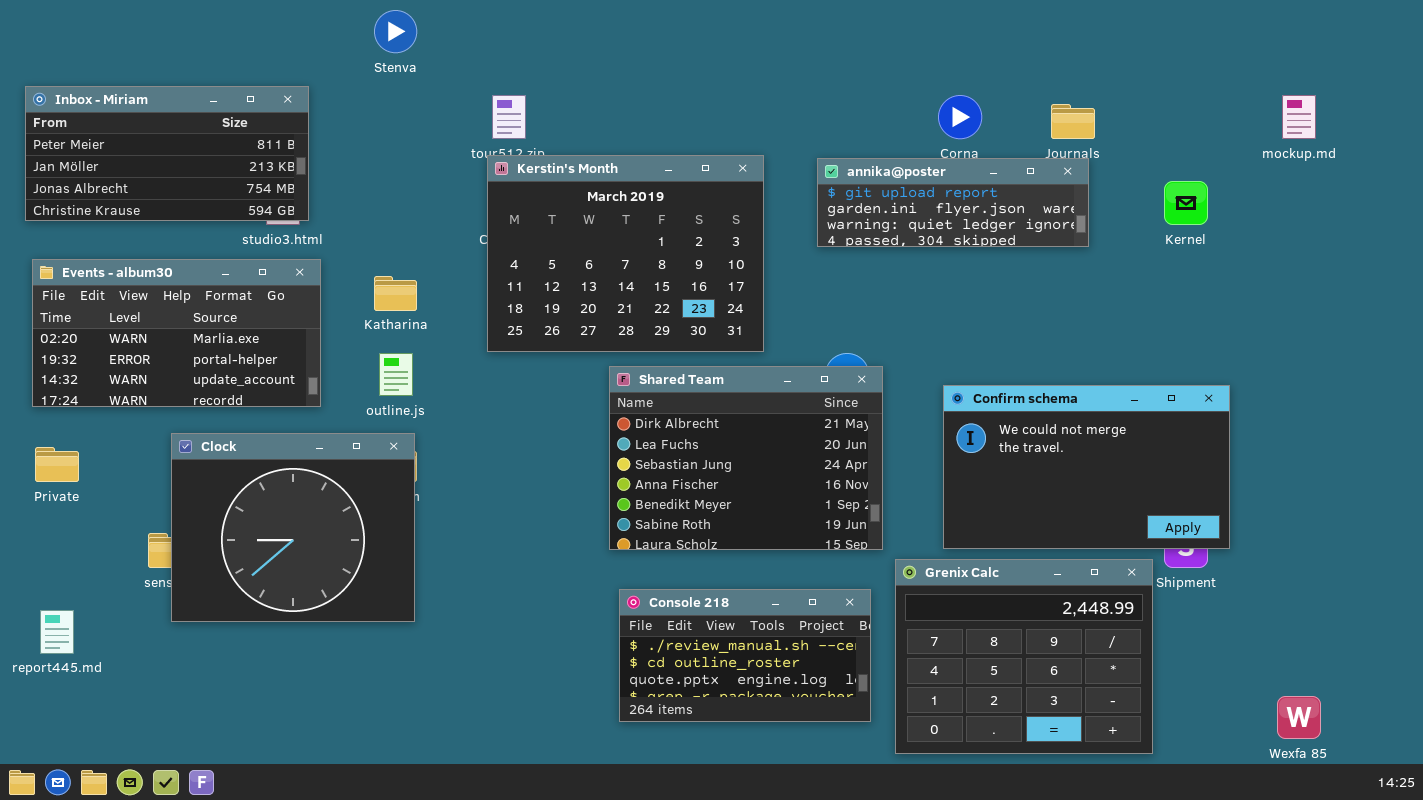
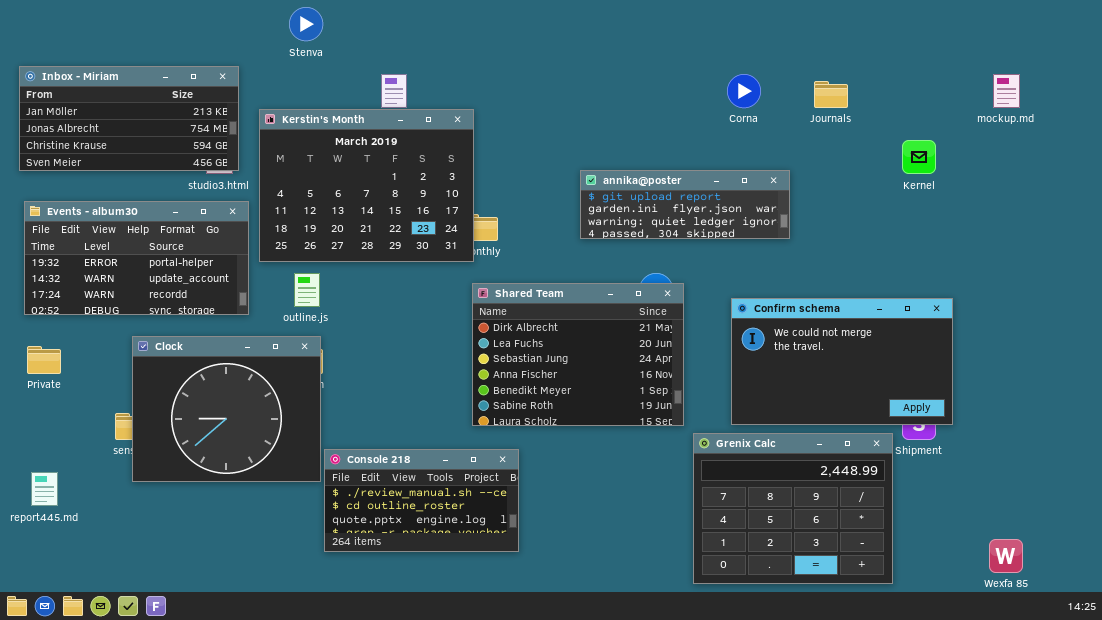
Inbox - Miriam: [25,86,309,221] -> [19,66,239,171], scrolled down 1 row
Kerstin's Month: [487,155,764,352] -> [259,109,474,262], moved
annika@poster: [817,158,1089,247] -> [580,170,790,239], moved
Events - album30: [32,259,321,407] -> [24,201,249,315], scrolled down 1 row
Console 218: [619,589,871,722] -> [324,449,519,552], moved

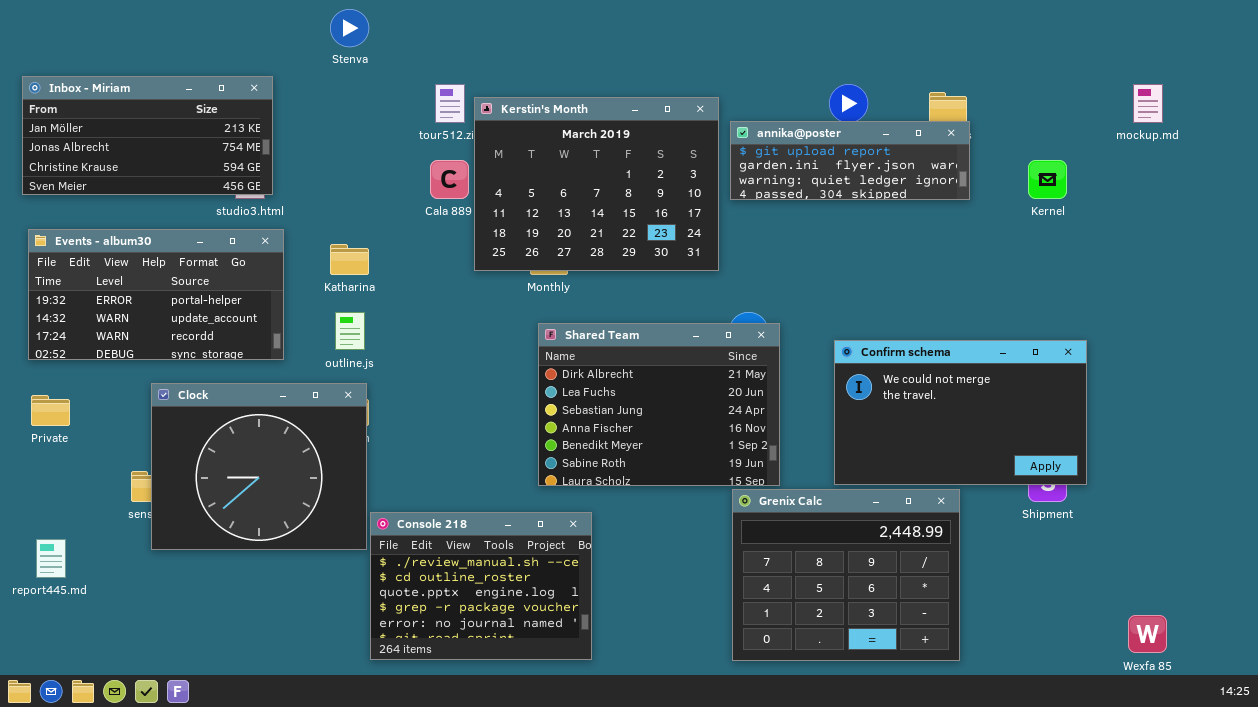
Kerstin's Month: [259,109,474,262] -> [474,97,719,271], moved
annika@poster: [580,170,790,239] -> [730,121,970,200], moved
Grenix Calc: [693,433,893,584] -> [732,489,960,661], moved
Console 218: [324,449,519,552] -> [370,512,592,660], resized

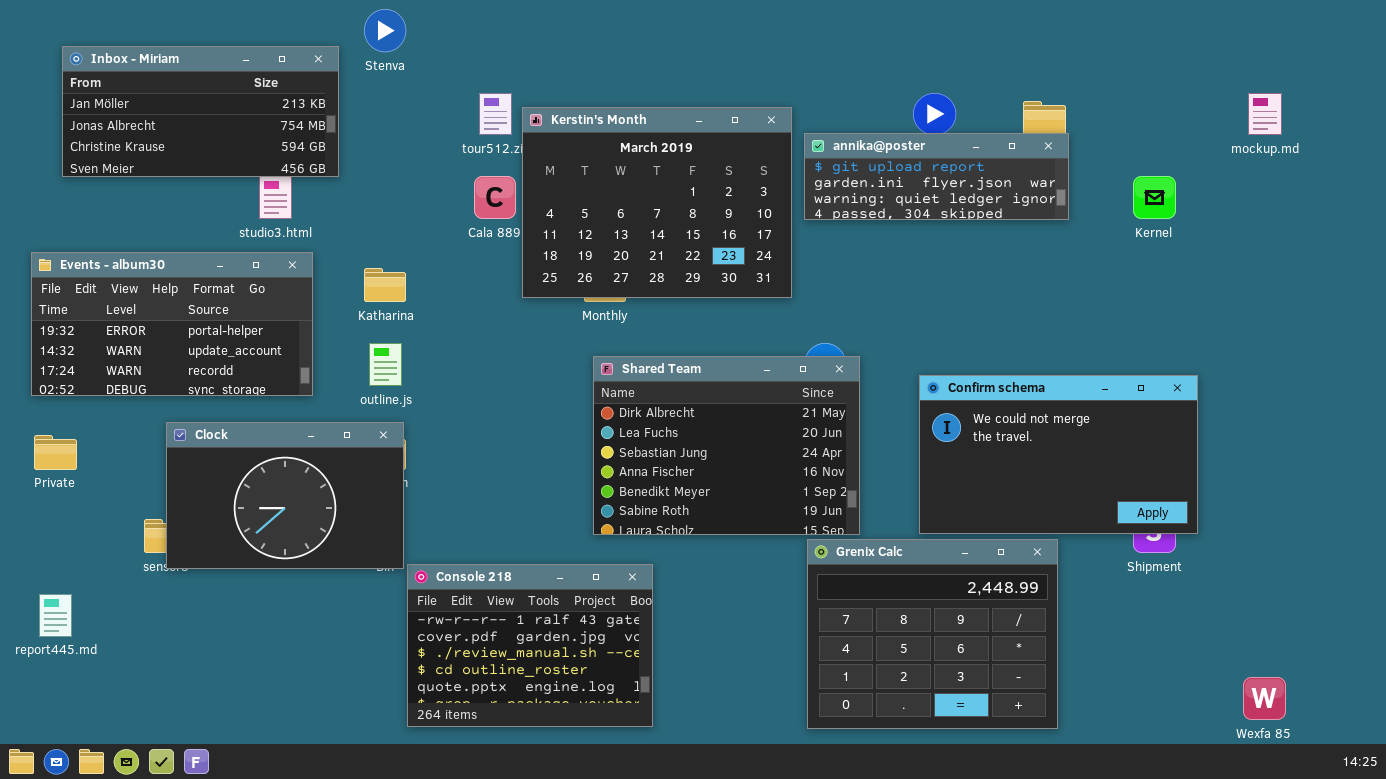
Inbox - Miriam: [22,76,273,195] -> [62,46,339,177], moved
Clock: [151,383,367,550] -> [166,422,404,569], resized
Console 218: [370,512,592,660] -> [407,564,653,727], scrolled up 2 rows

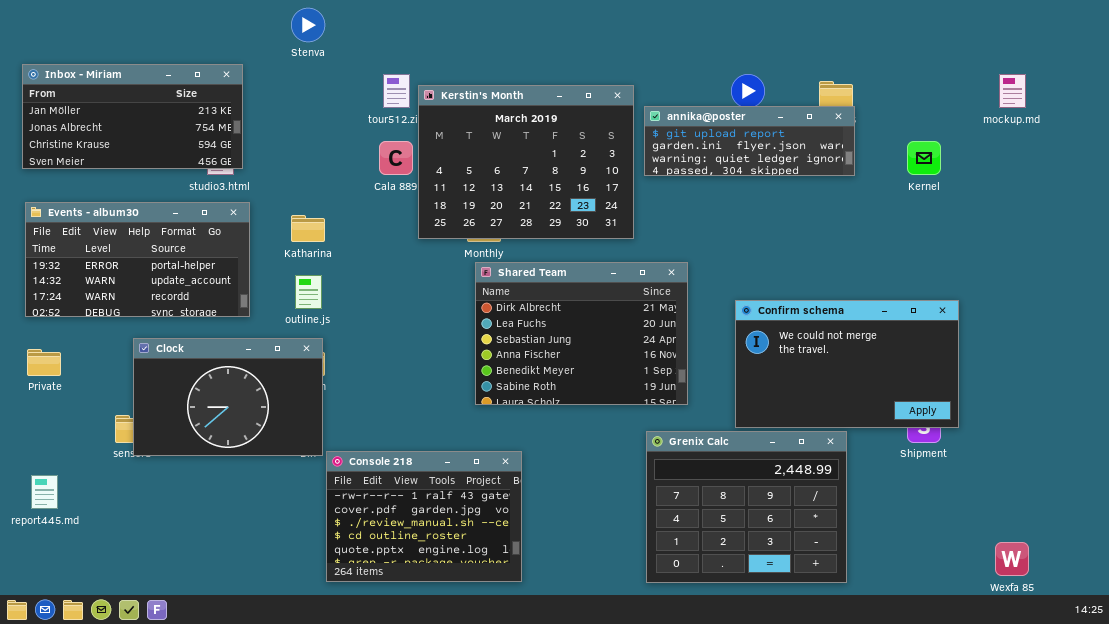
Inbox - Miriam: [62,46,339,177] -> [22,64,243,169], moved
Shared Team: [593,356,860,535] -> [475,262,688,405], moved

